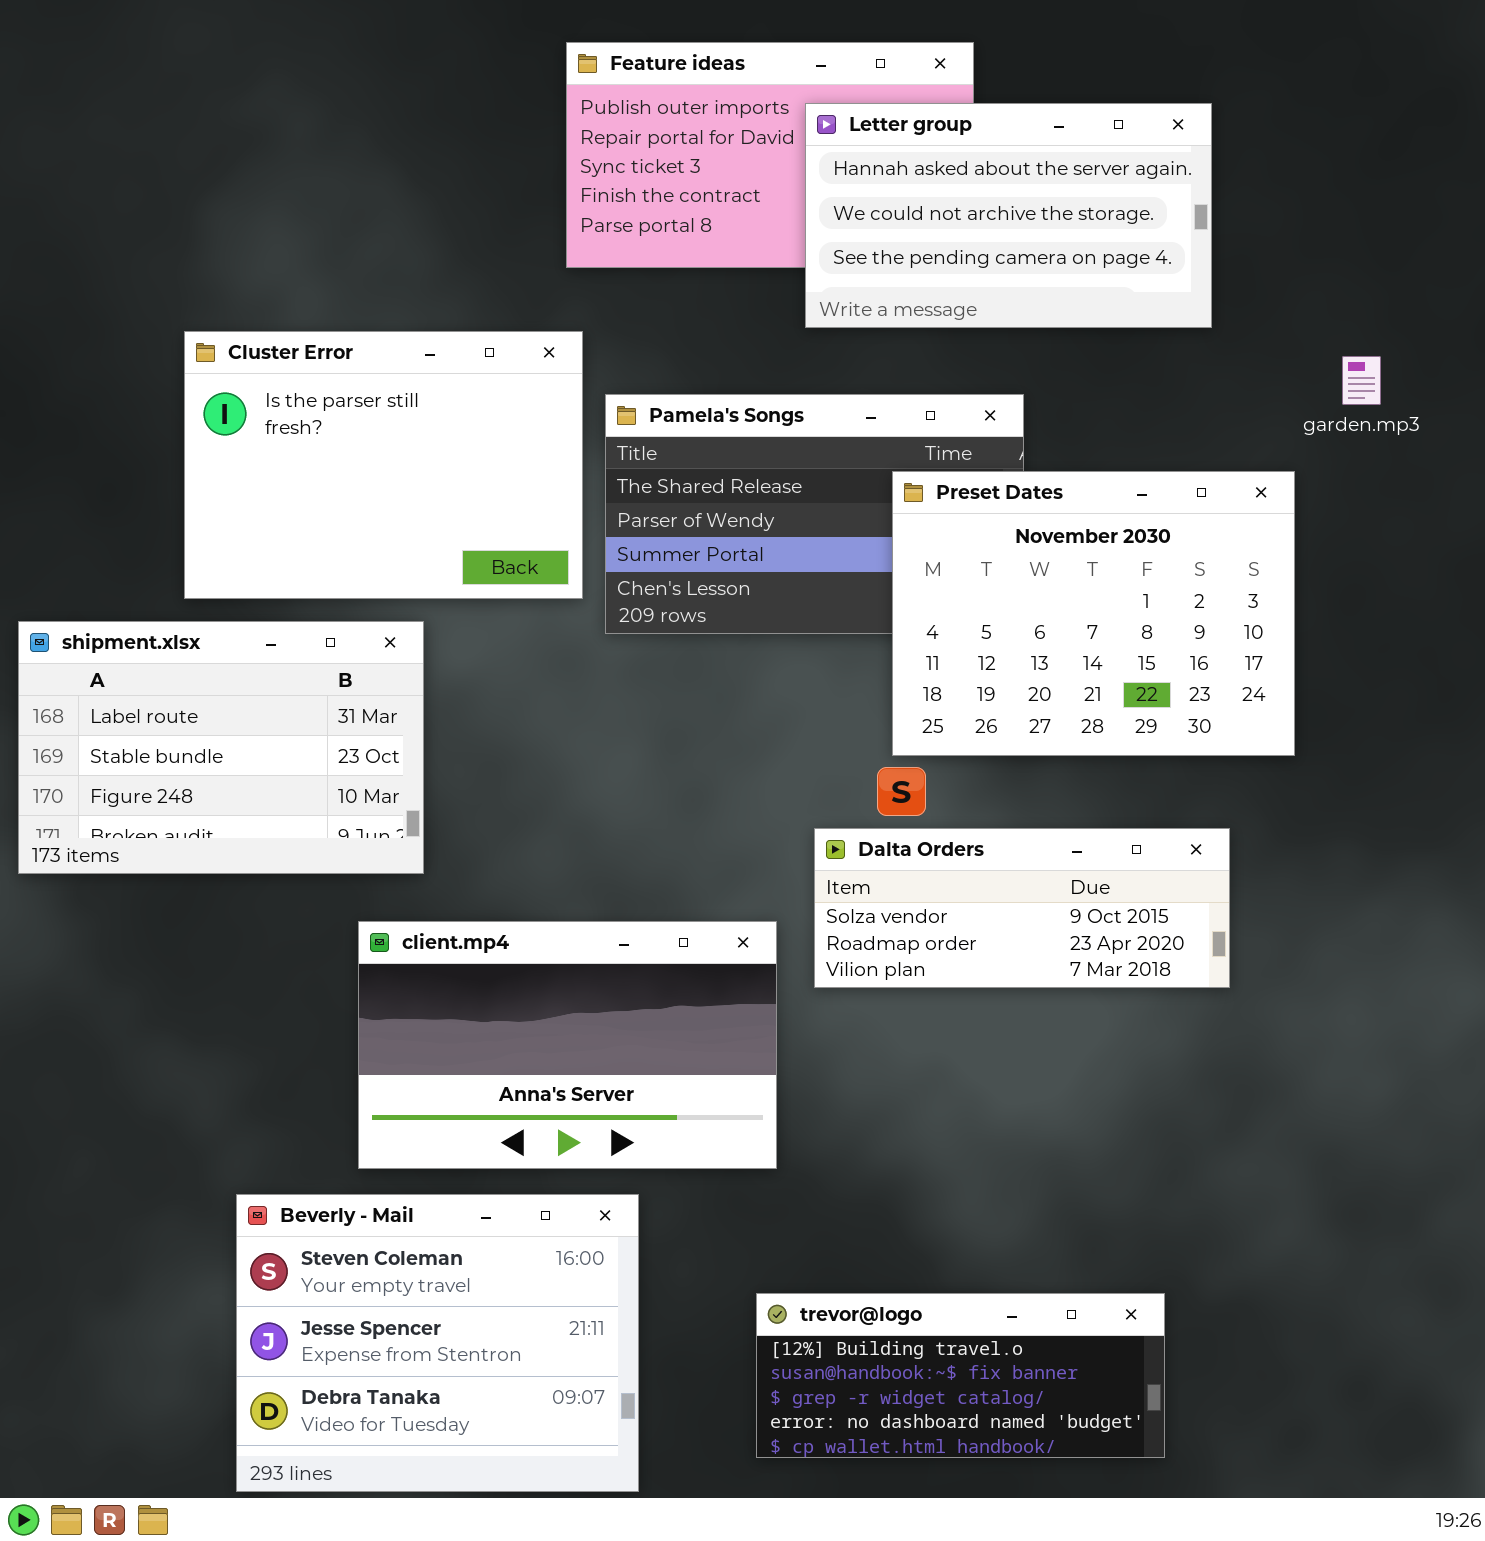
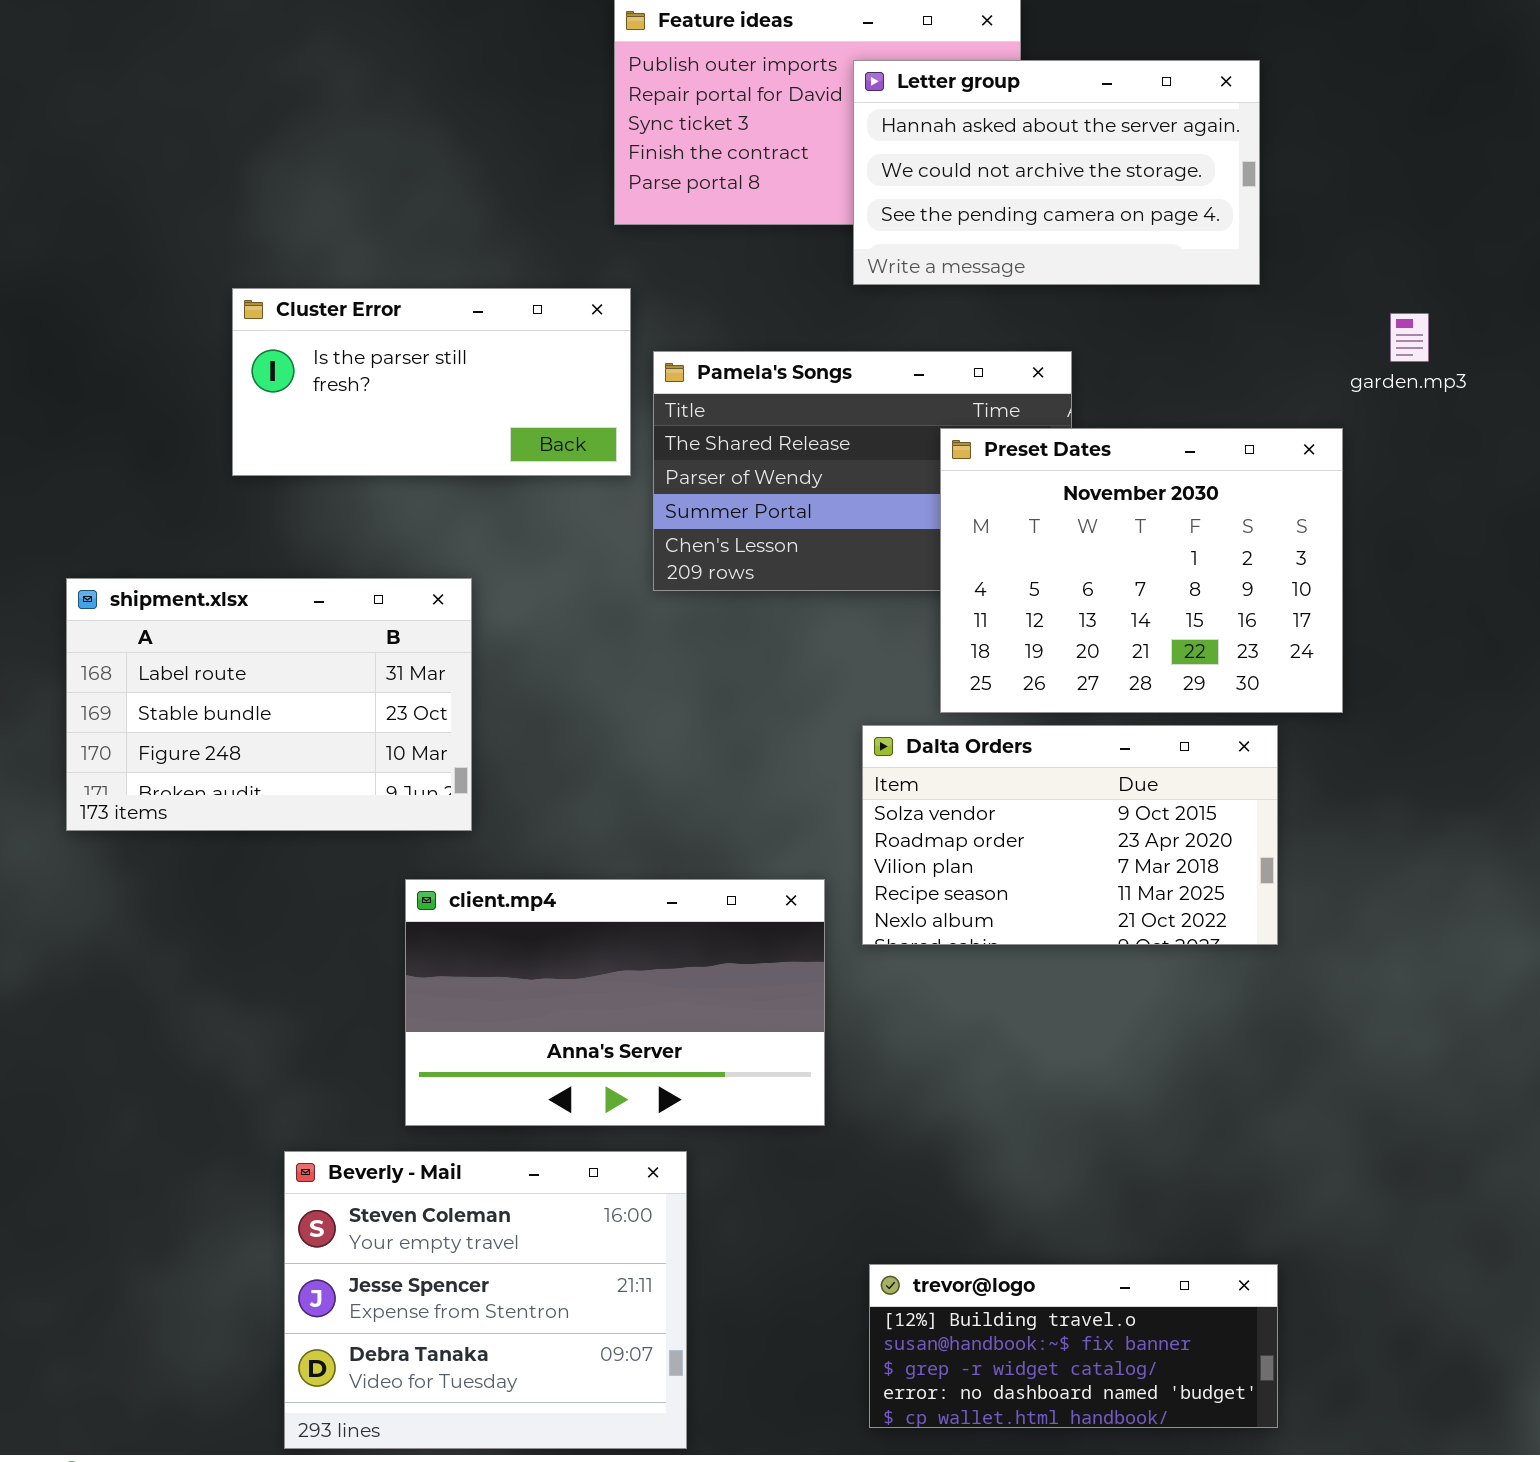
Cluster Error: [184,331,583,599] -> [232,288,631,476], resized
Dalta Orders: [814,828,1230,988] -> [862,725,1278,945], resized
trevor@logo: [756,1293,1165,1458] -> [869,1264,1278,1428], moved

